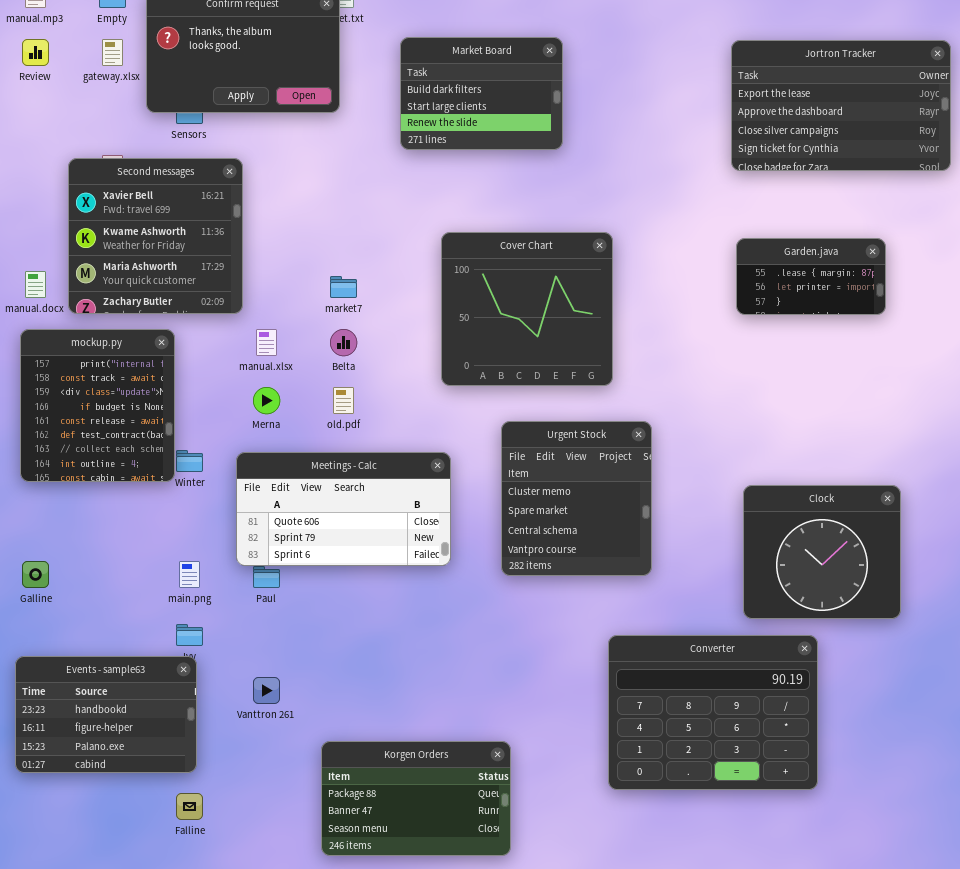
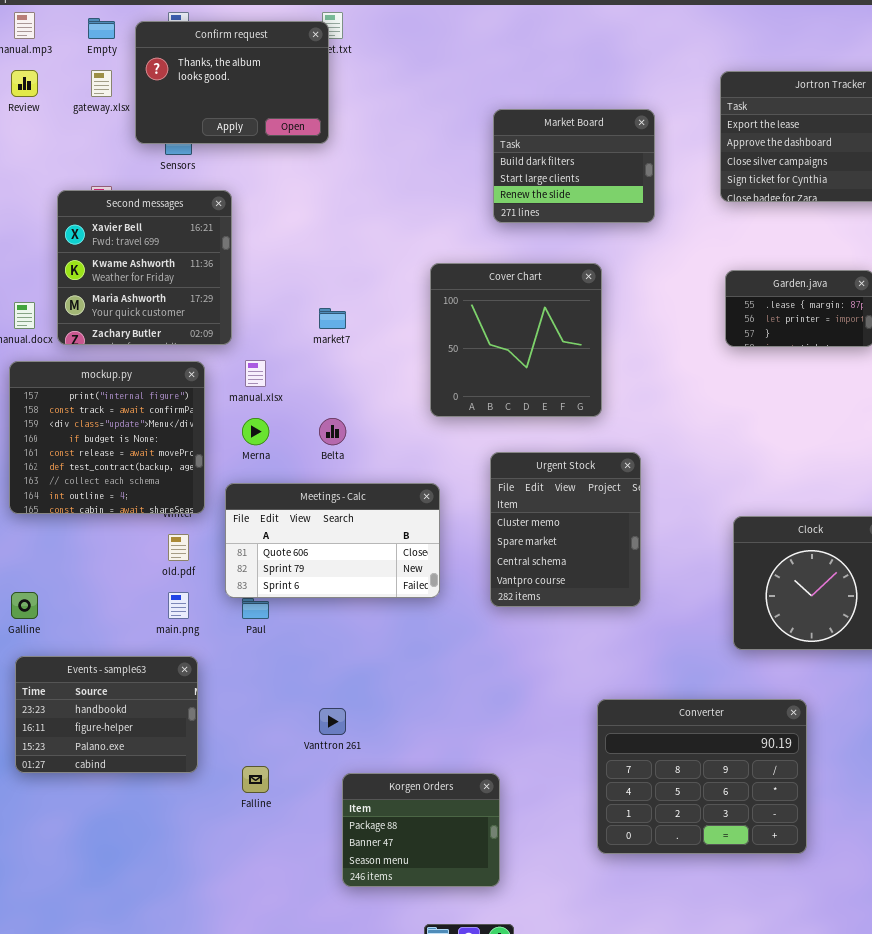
Market Board: [400,37,563,150] -> [493,109,655,223], moved
Belta: [330,329,357,356] -> [319,418,346,445], moved
mockup.py: [20,329,175,482] -> [9,361,205,514], resized
old.pdf: [333,387,354,414] -> [168,534,189,561], moved
Converter: [608,635,818,790] -> [597,699,807,854], moved
Events - sample63: [15,656,197,773] -> [15,656,198,773], moved
Vanttron 261: [253,677,280,704] -> [319,708,346,735], moved
Korgen Orders: [321,741,511,856] -> [342,773,500,887], resized
Falline: [176,793,203,820] -> [242,766,269,793], moved

